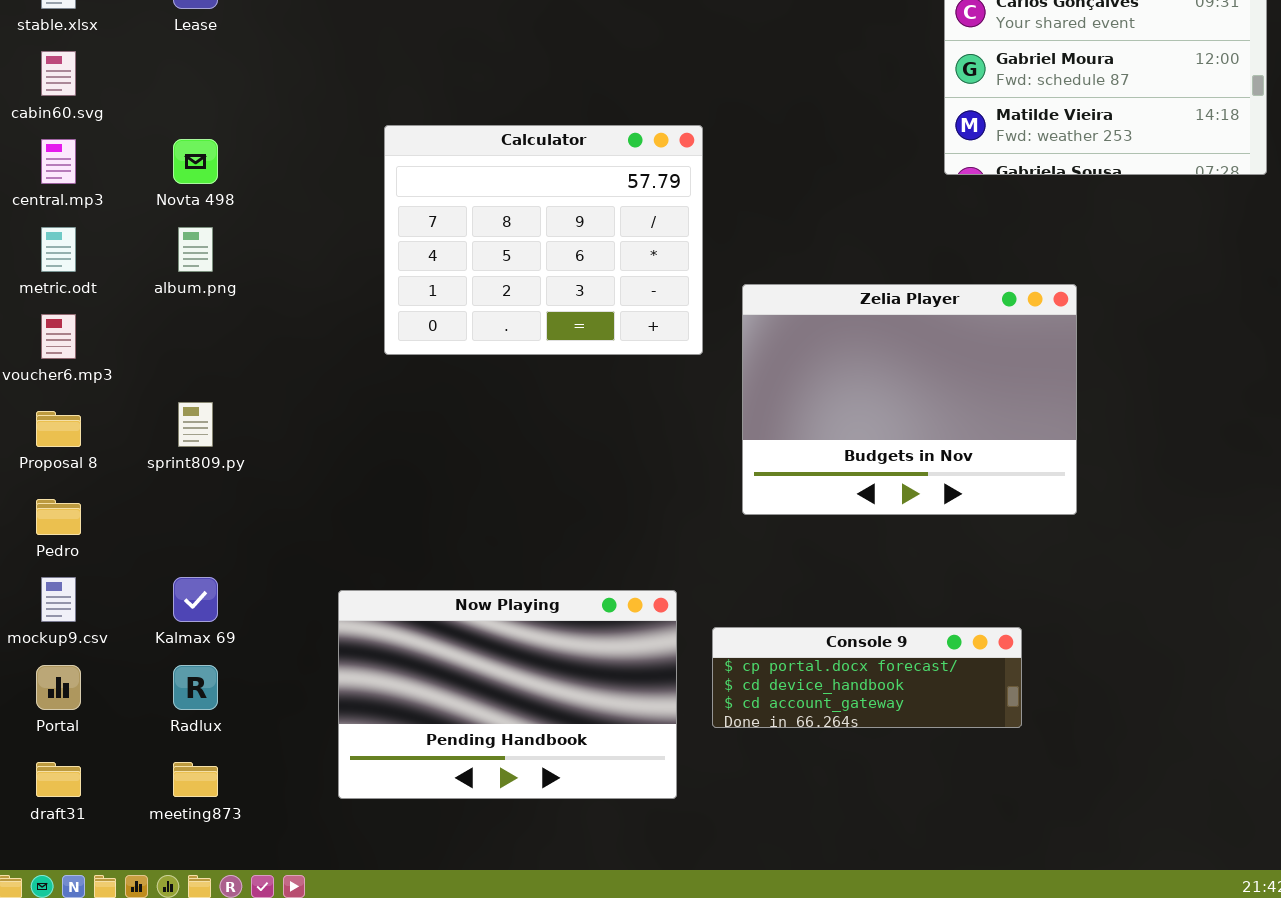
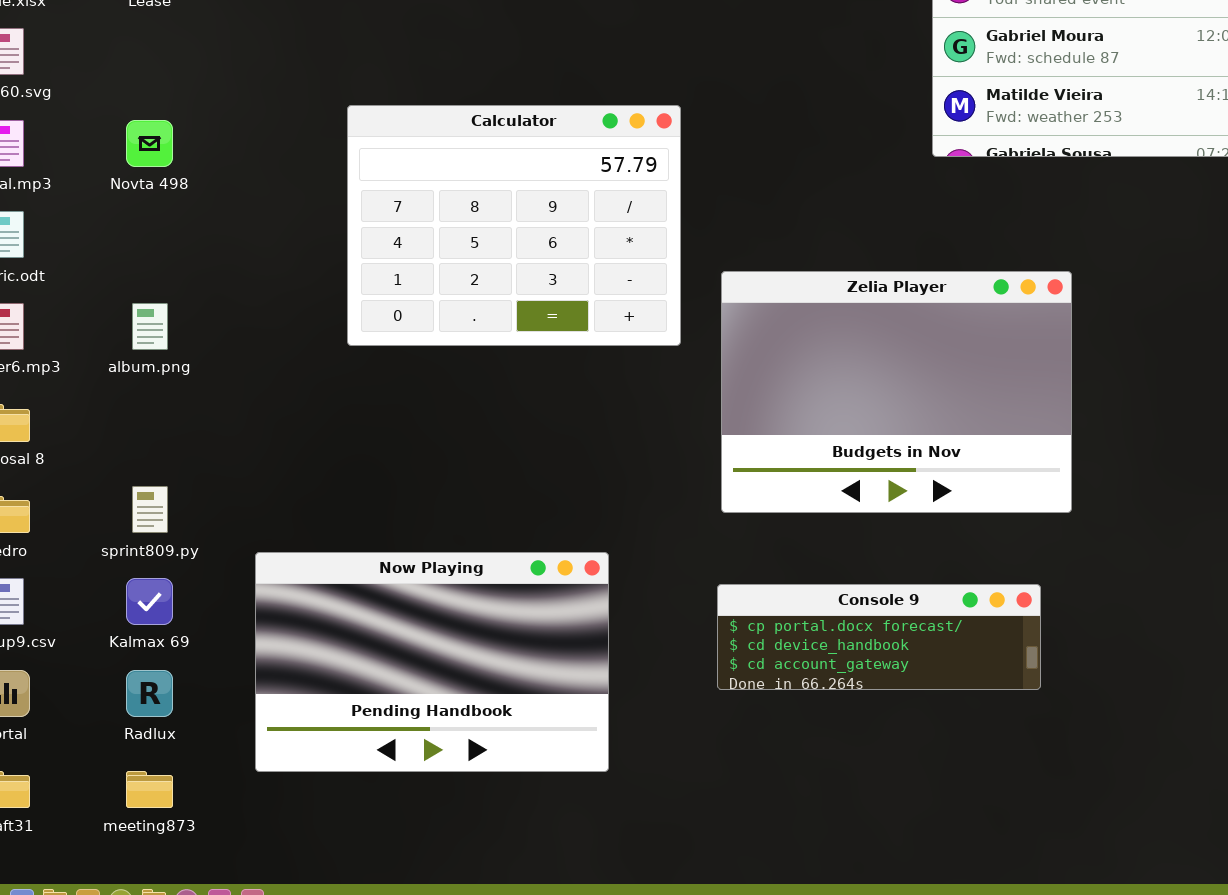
album.png: [178,227,213,272] -> [132,303,168,350], moved
sprint809.py: [178,402,213,447] -> [132,486,168,533], moved
Now Playing: [338,590,677,799] -> [255,552,609,772], moved
Console 9: [712,627,1022,728] -> [717,584,1041,690], moved

